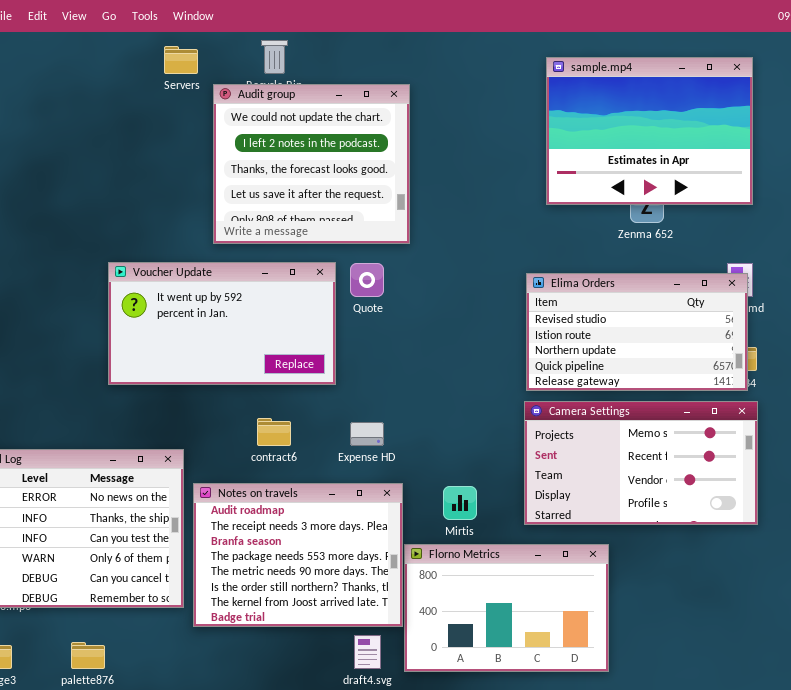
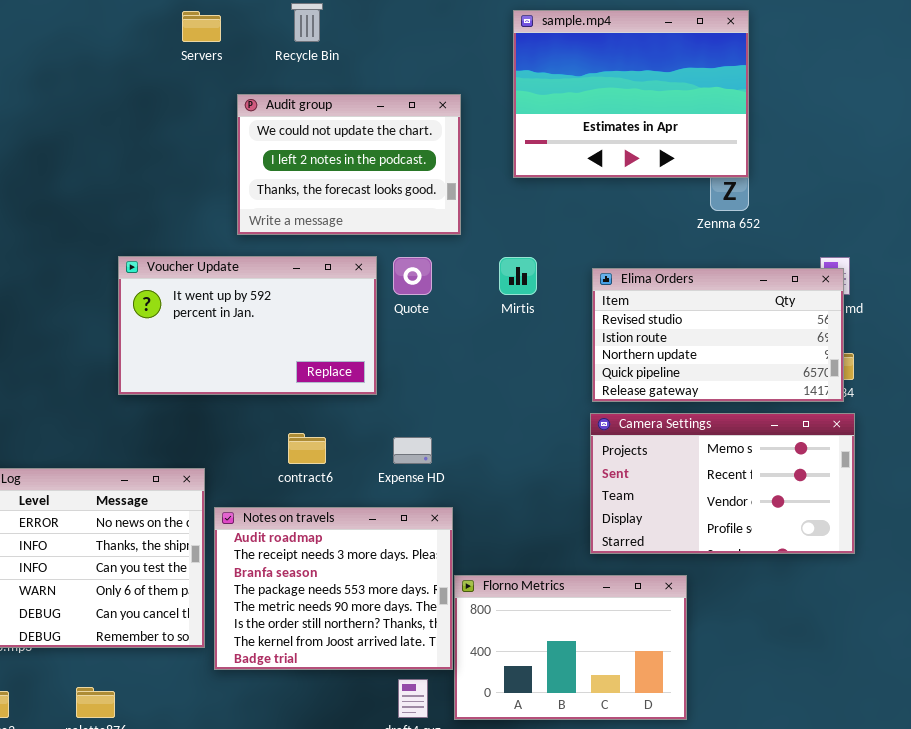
sample.mp4: [546,57,753,205] -> [513,10,749,178], moved
Audit group: [213,84,410,244] -> [237,94,461,235], resized
Mirtis: [443,486,477,520] -> [499,257,537,295], moved

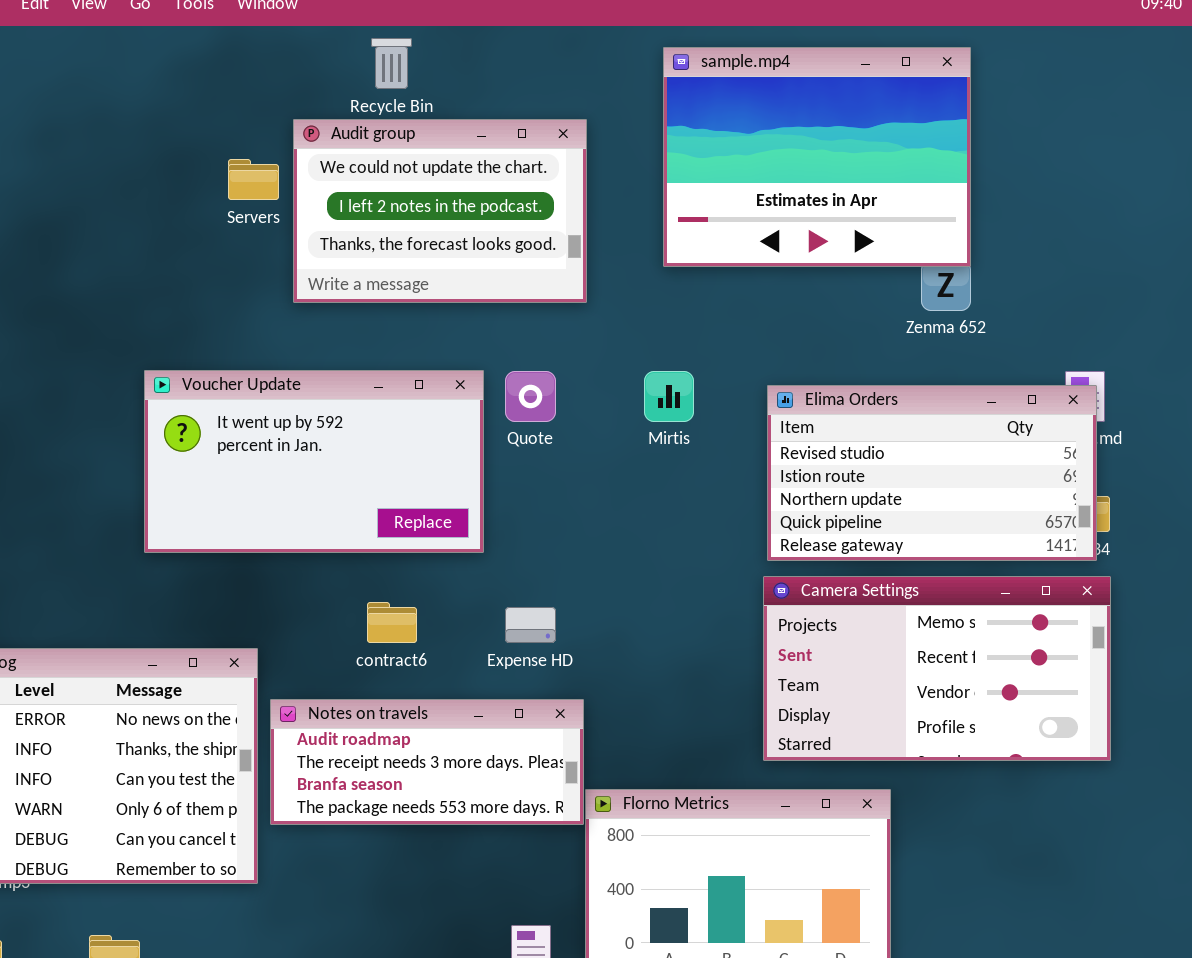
Servers: [182,11,221,42] -> [228,159,279,200], moved
Audit group: [237,94,461,235] -> [293,119,587,303], moved
Notes on travels: [214,507,453,670] -> [270,699,584,825], resized

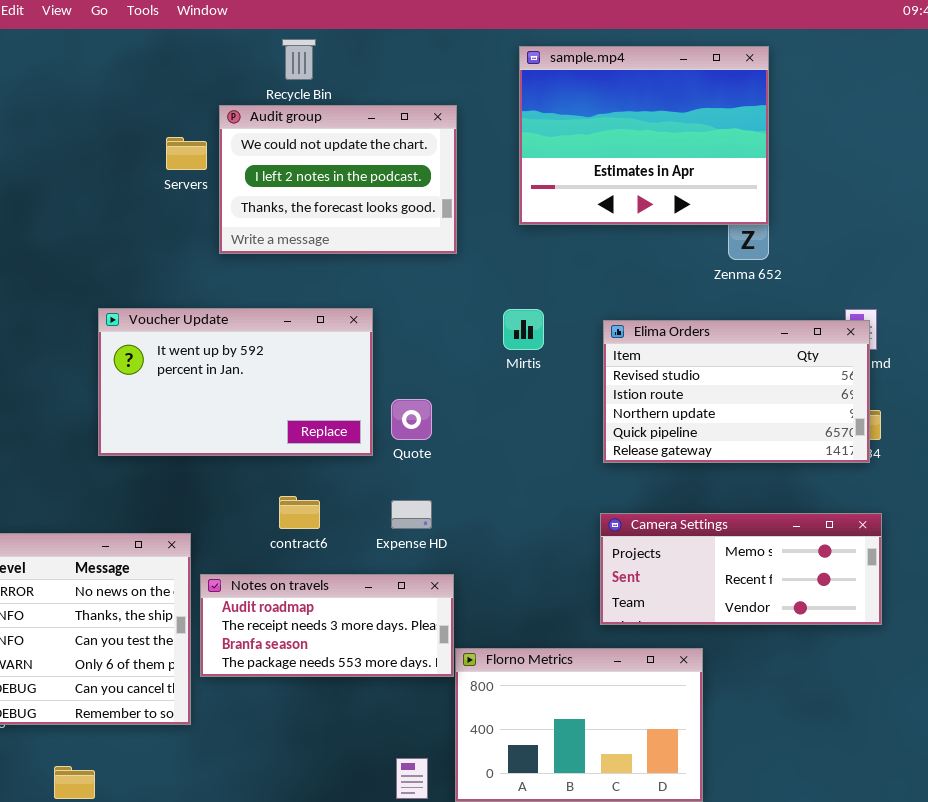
Quote: [505,371,556,422] -> [391,399,432,440], moved
Camera Settings: [763,576,1111,761] -> [600,513,882,625], resized

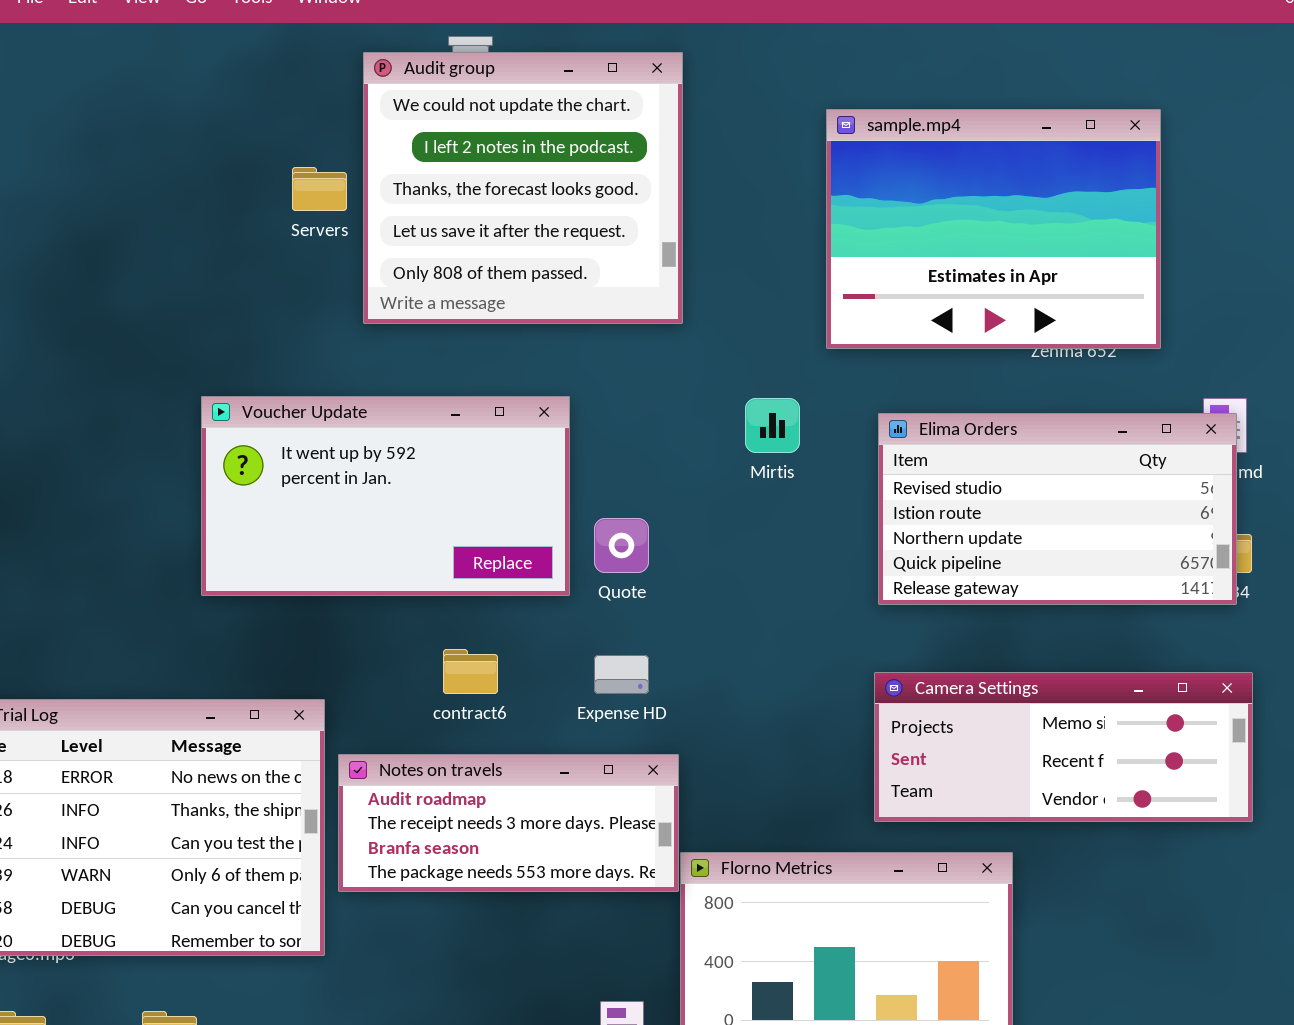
sample.mp4: [519,46,769,225] -> [826,109,1161,349], moved
Audit group: [219,105,457,254] -> [363,52,683,324], resized

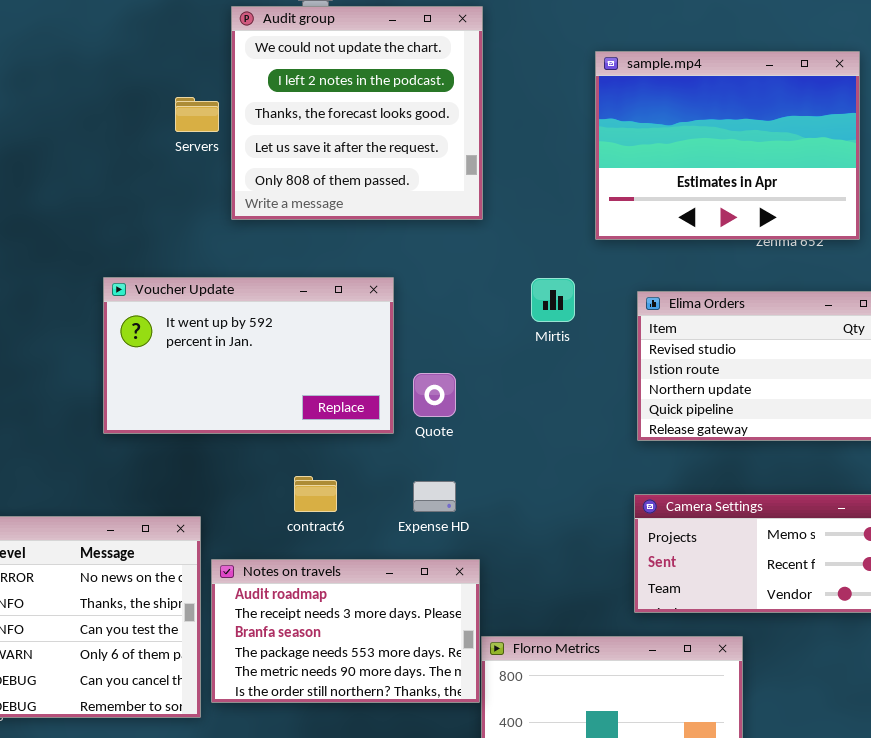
Notes on travels: [338,754,679,892] -> [211,559,480,703], resized

